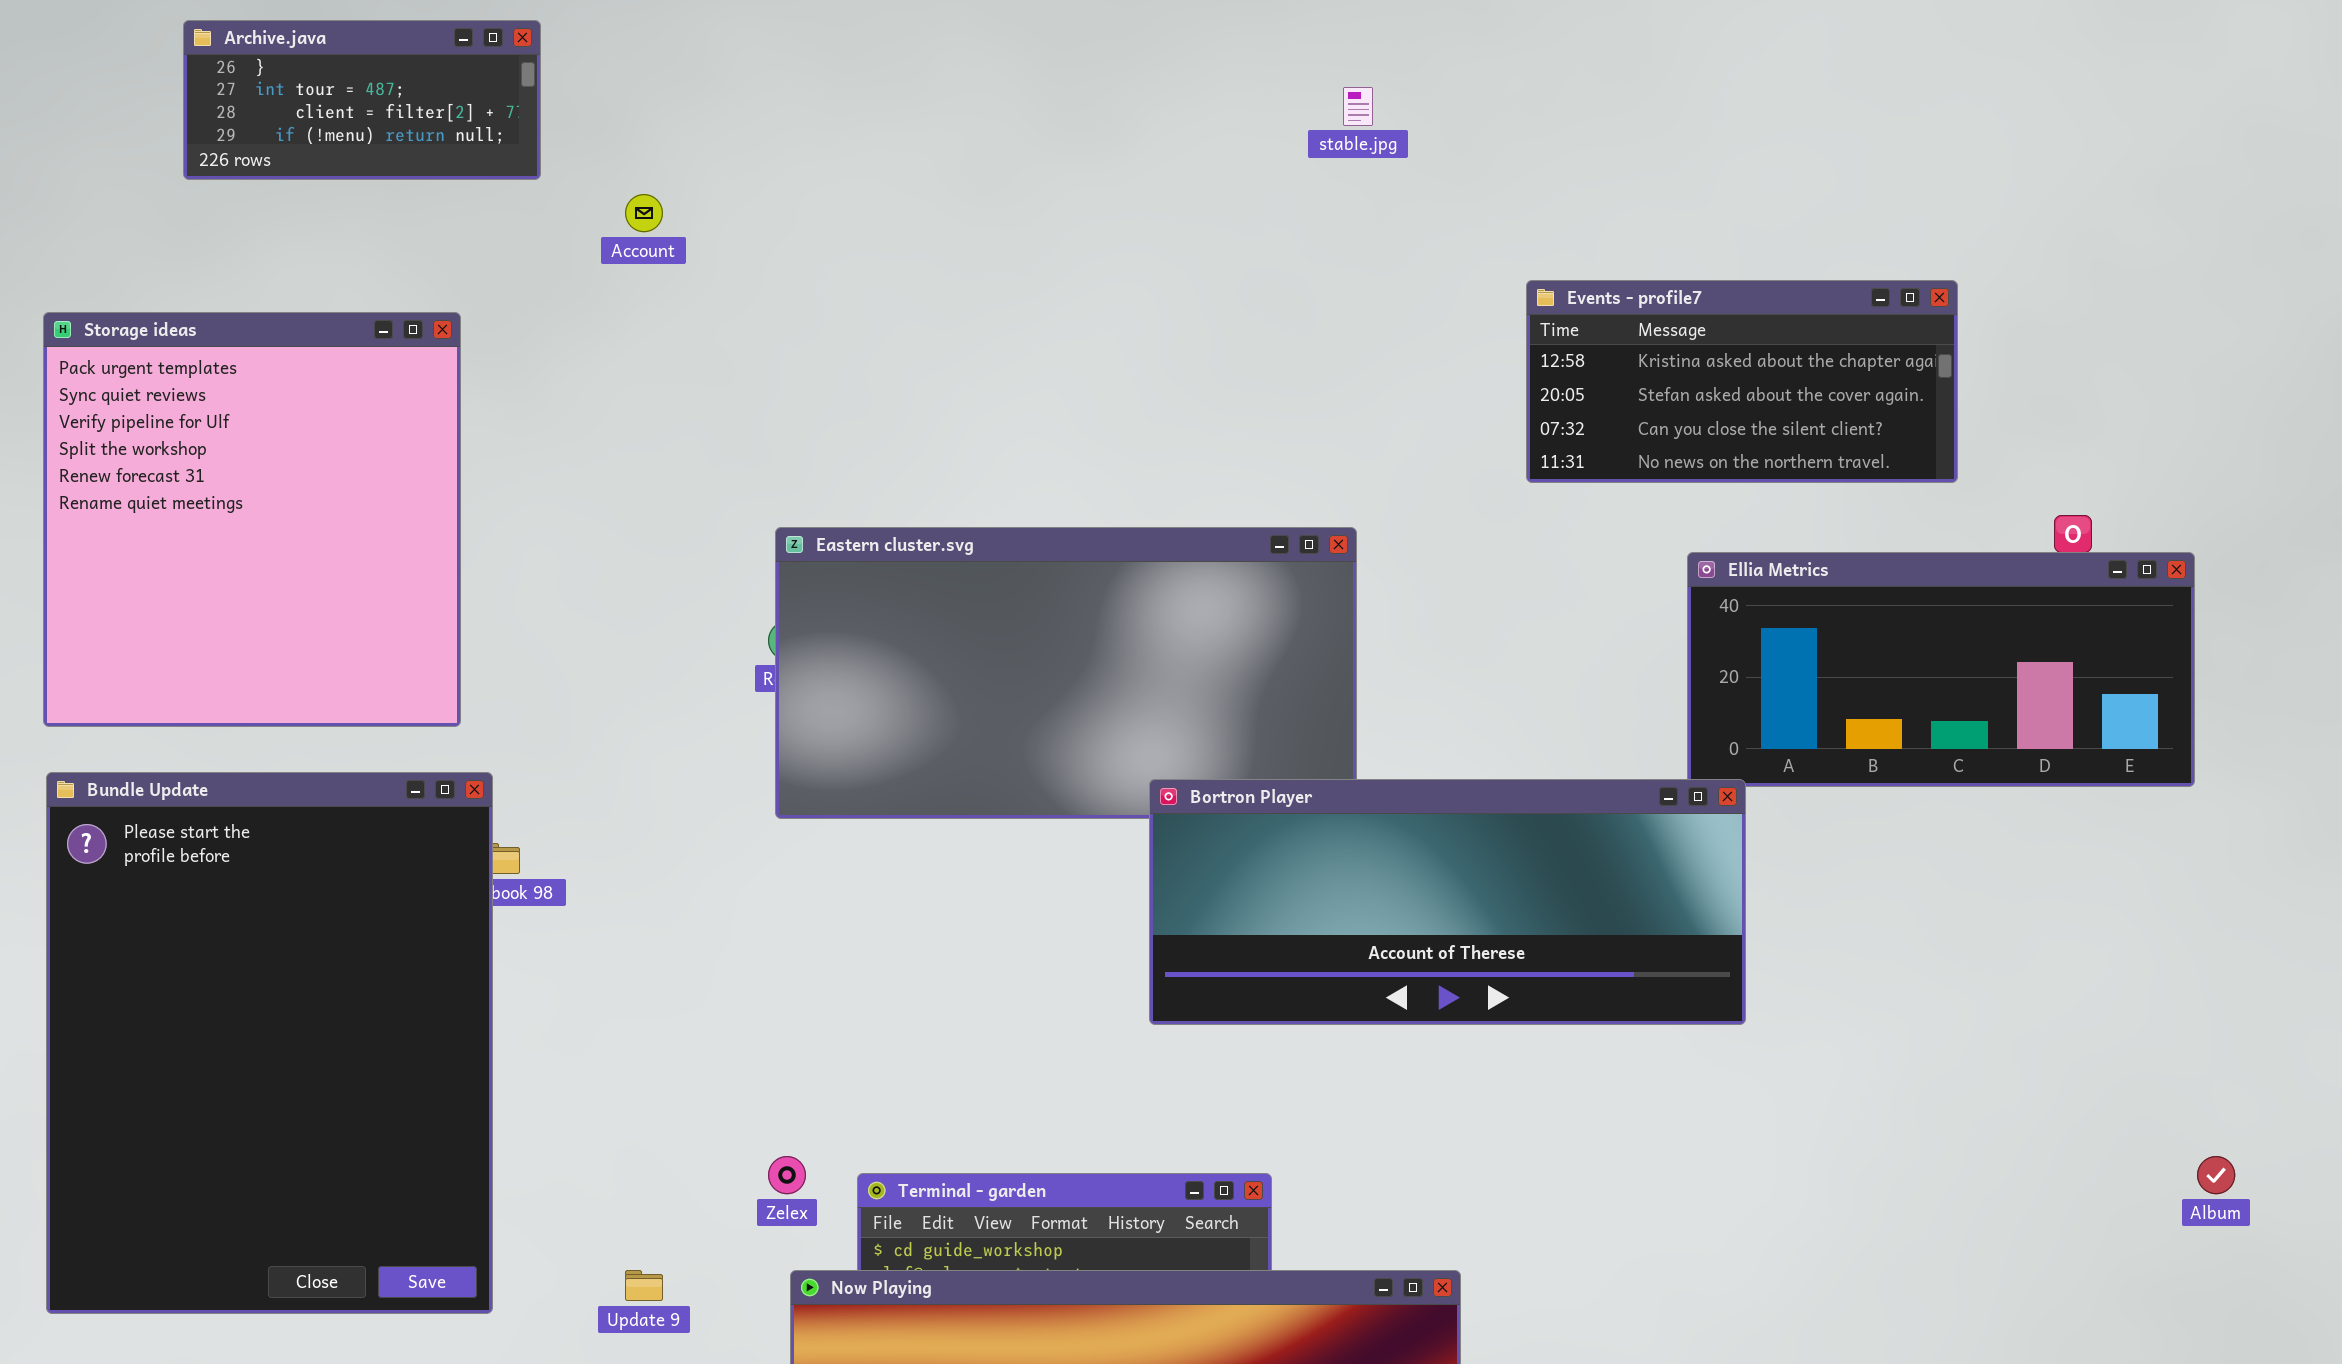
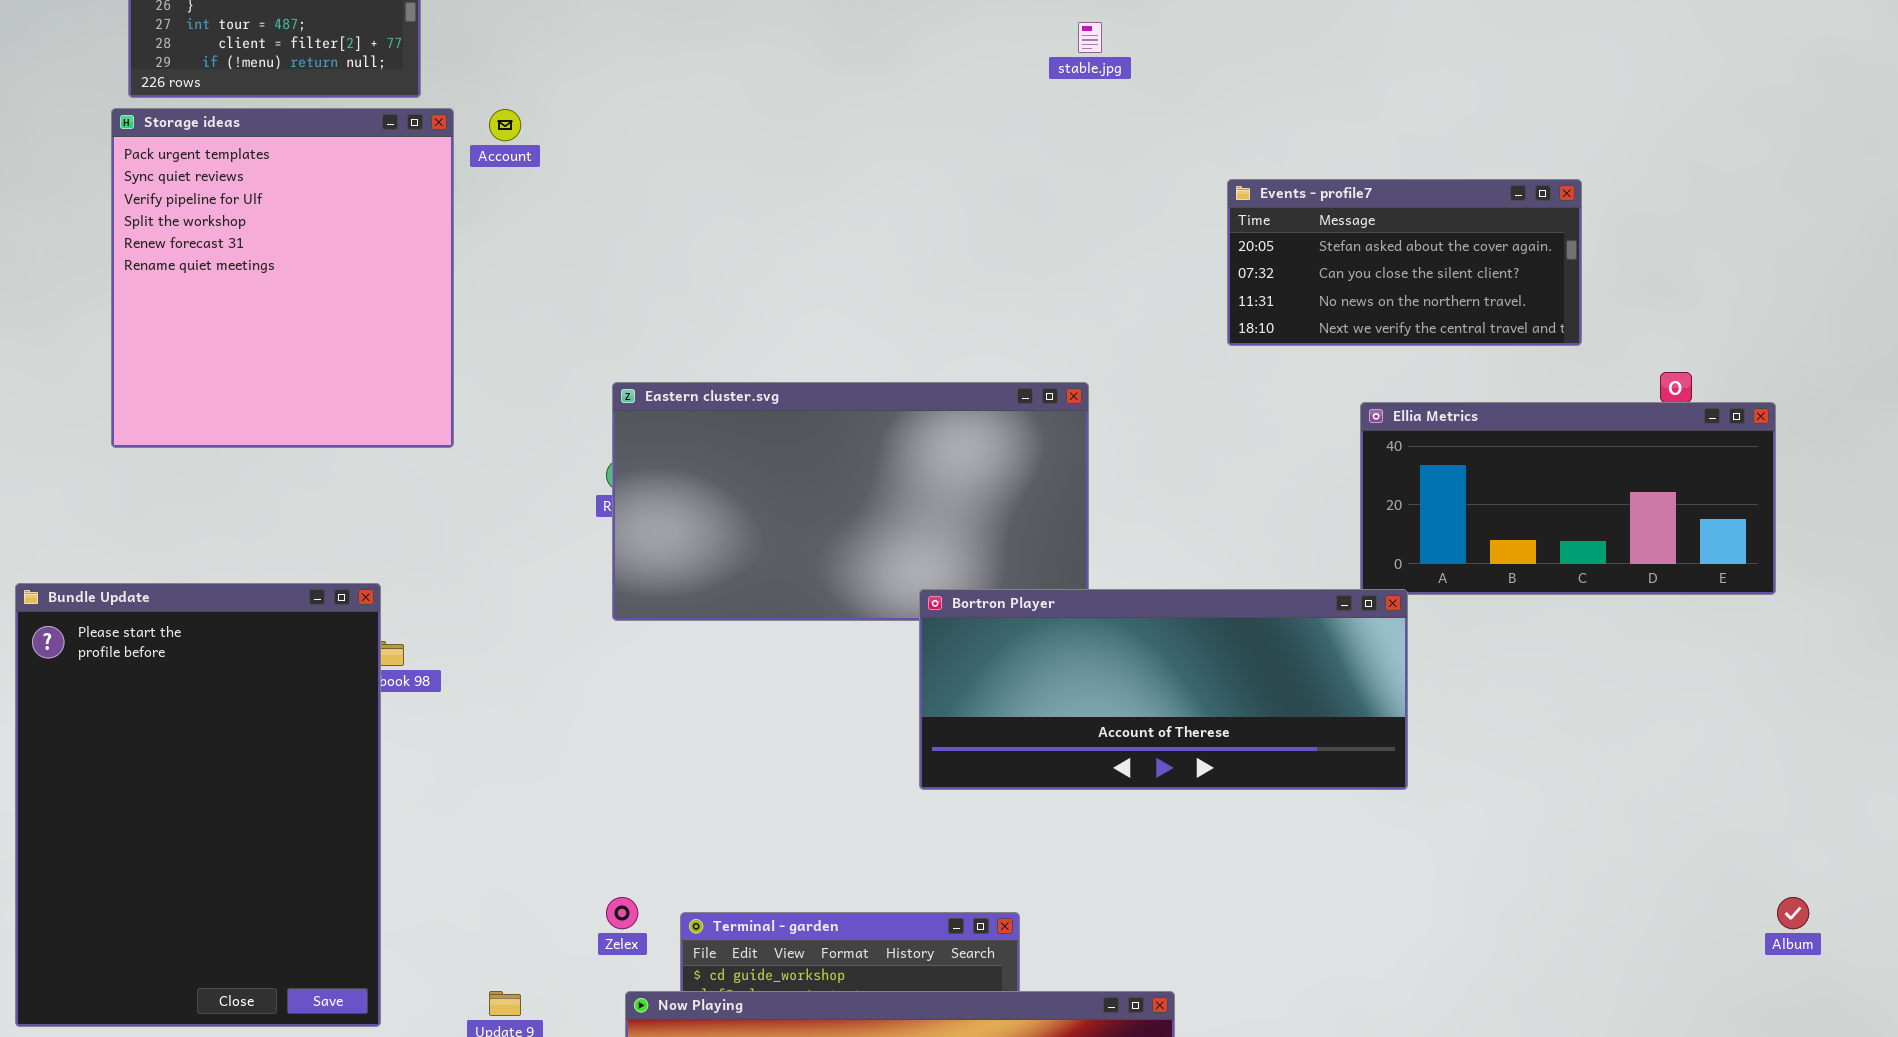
Events - profile7: [1526,280,1958,483] -> [1227,179,1582,346], scrolled down 1 row
Storage ideas: [43,312,461,727] -> [111,108,454,448], moved

